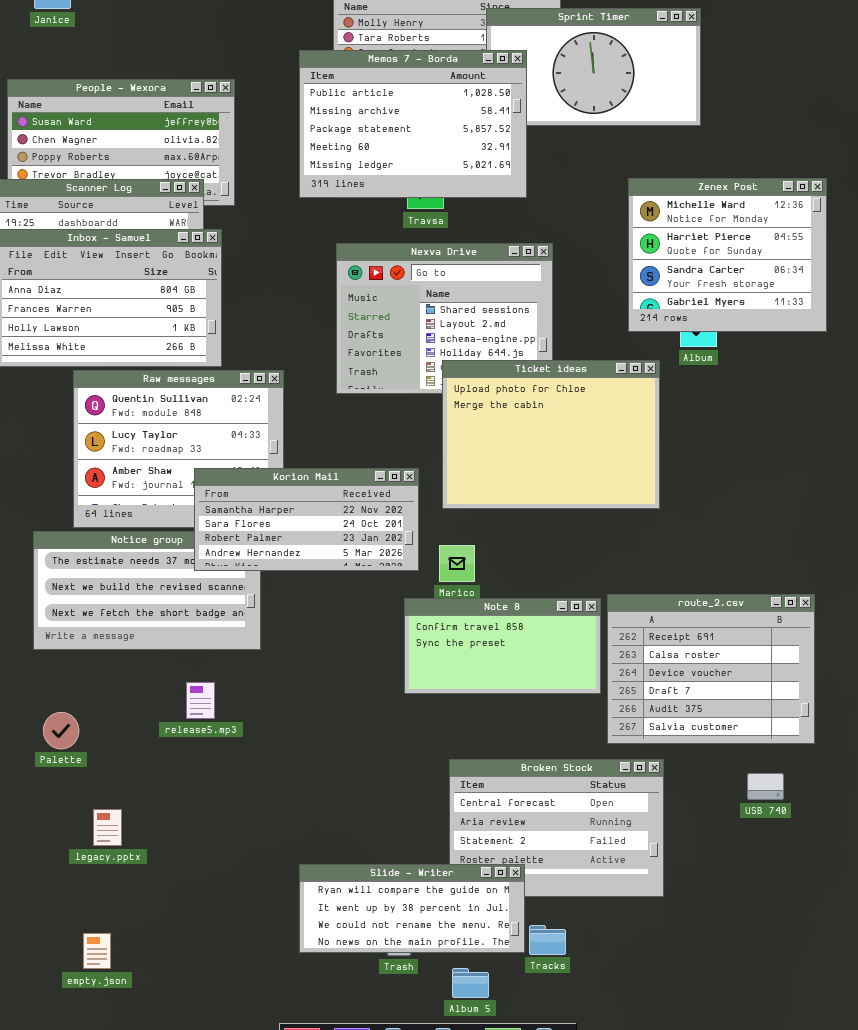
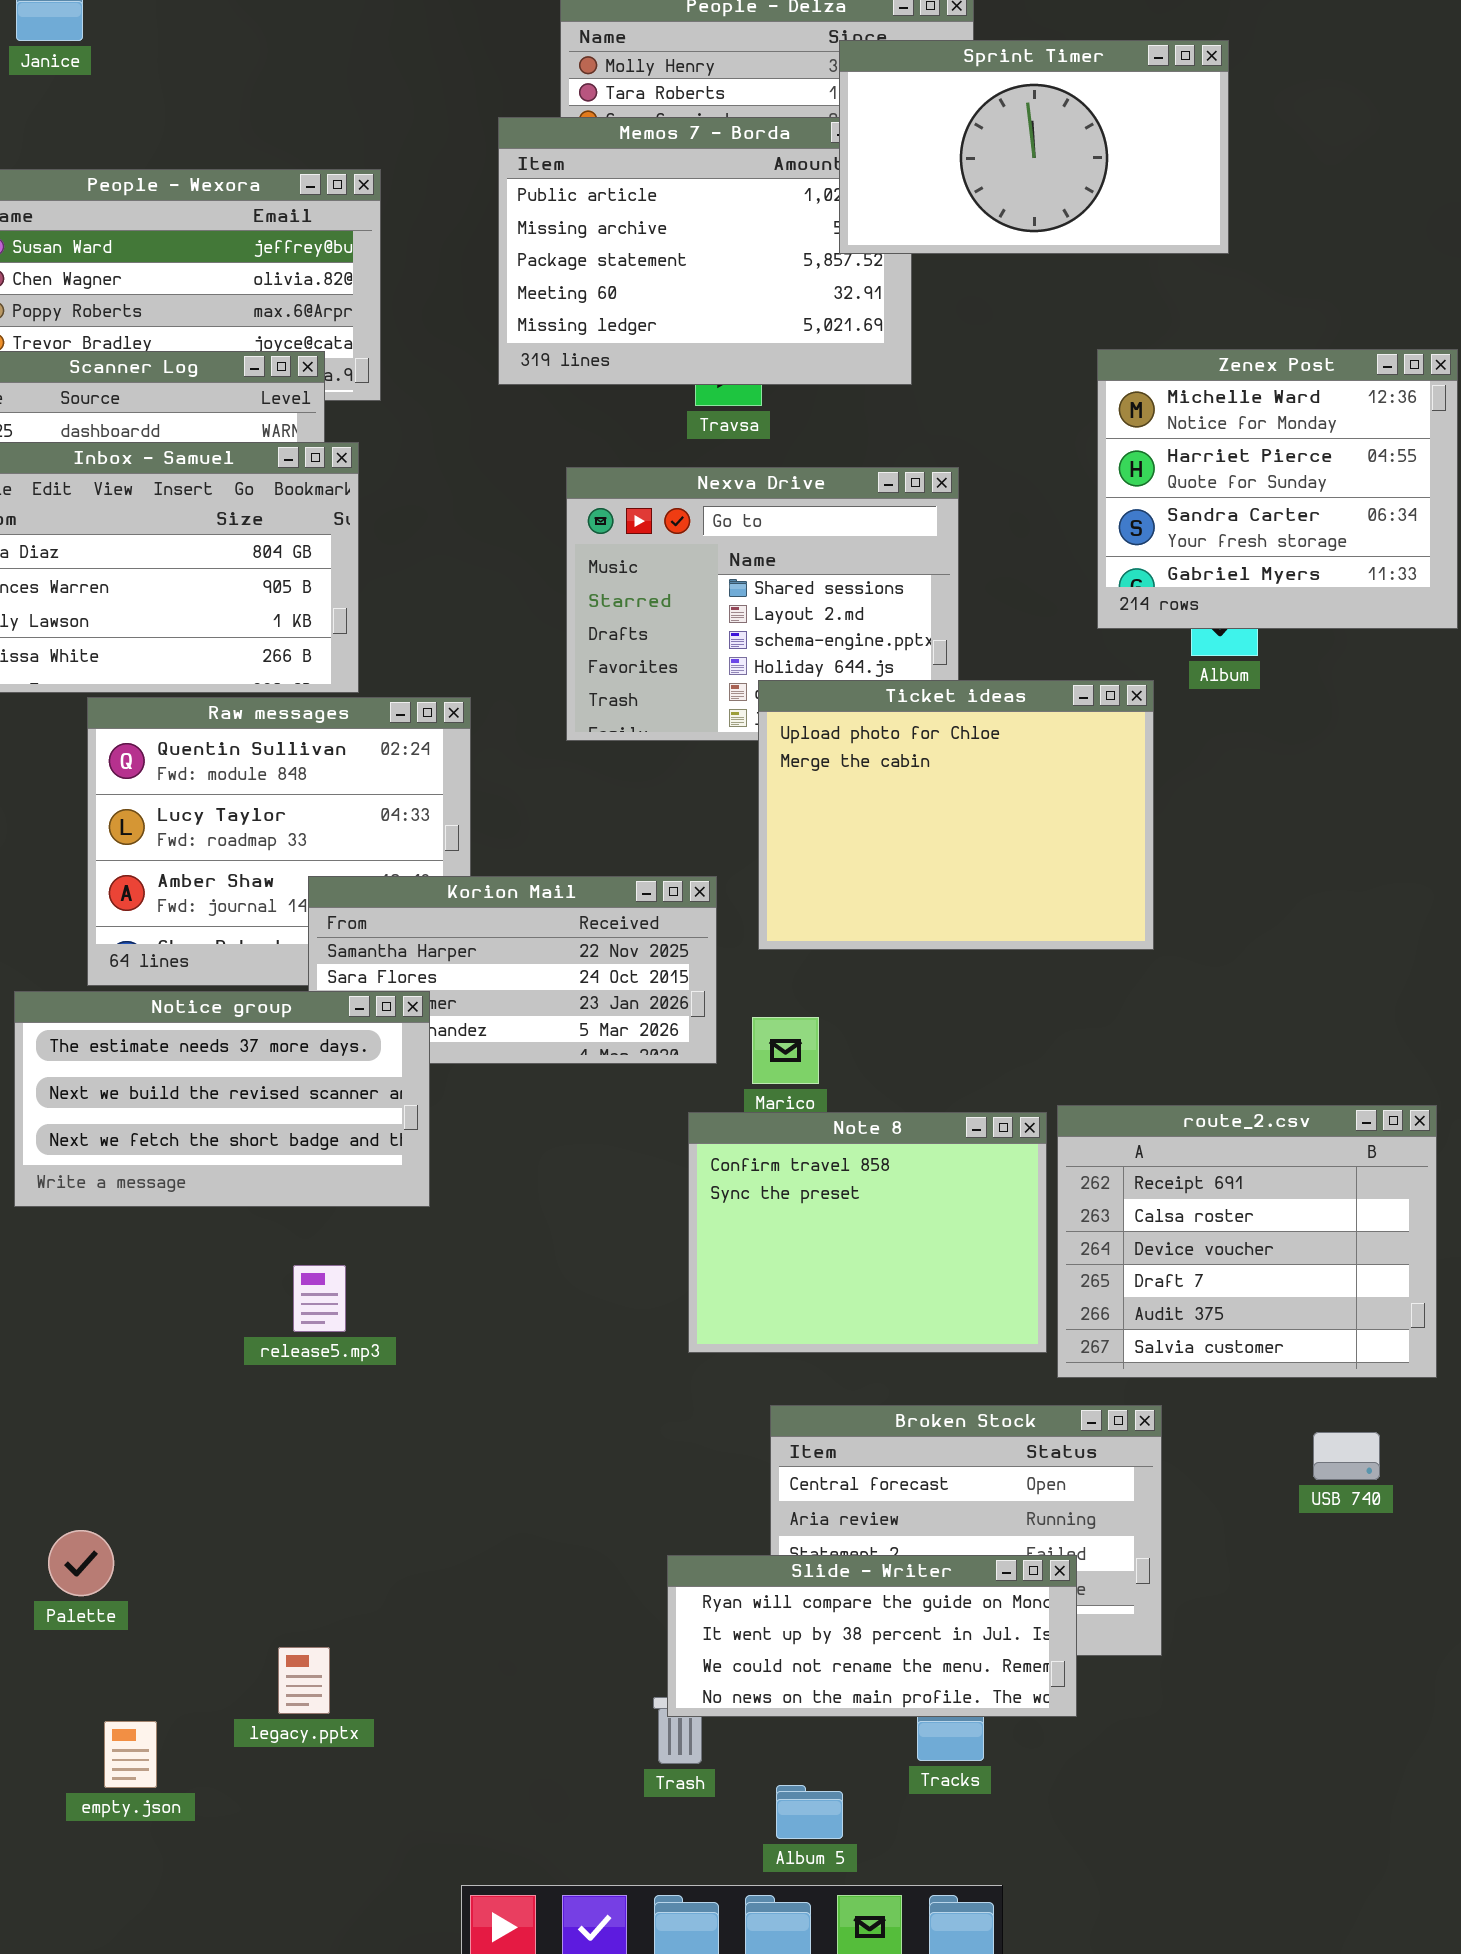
Sprint Timer: [486,8,701,126] -> [839,40,1229,254], raised
Notice group: [33,531,261,650] -> [14,991,430,1207], raised
Note 8: [404,598,601,694] -> [688,1112,1047,1353], resized
Palette: [43,712,79,749] -> [48,1530,114,1596], moved
legacy.pptx: [93,809,122,846] -> [278,1647,330,1714], moved
Slide - Writer: [299,864,525,953] -> [667,1555,1077,1717], moved

